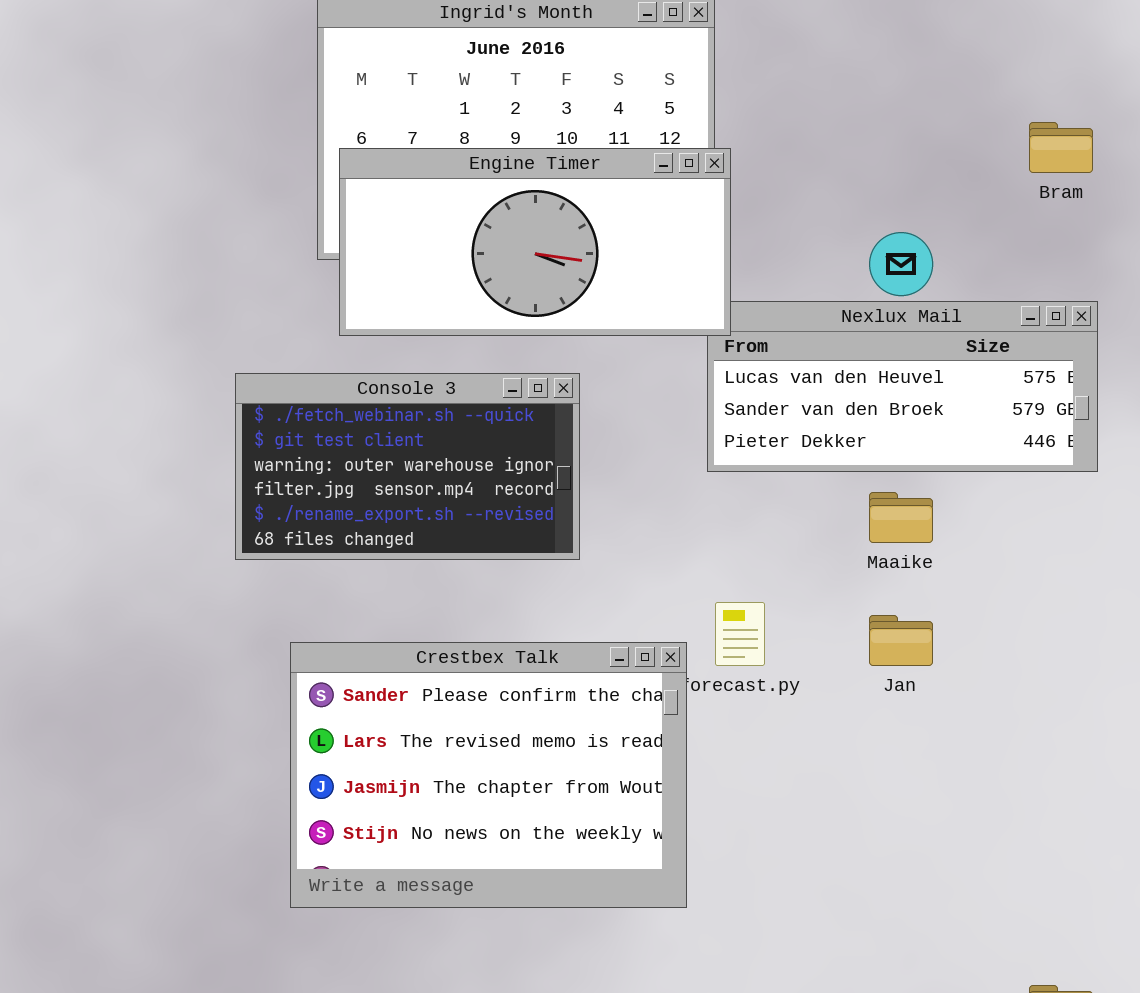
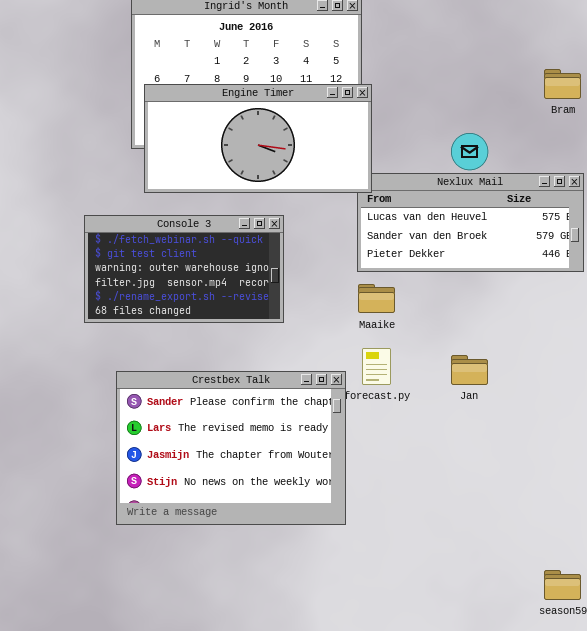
Maaike: [869,492,933,543] -> [358,284,395,313], moved

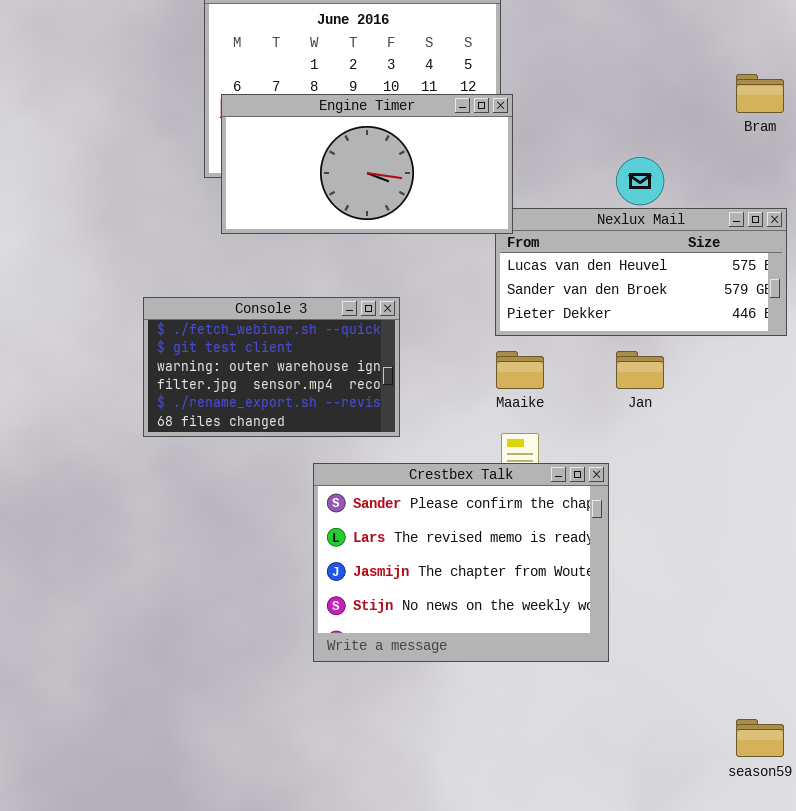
Console 3: [84,215,284,323] -> [143,297,400,437], moved
Jan: [451,355,488,385] -> [616,351,664,389], moved
Crestbex Talk: [116,371,346,525] -> [313,463,609,662], moved

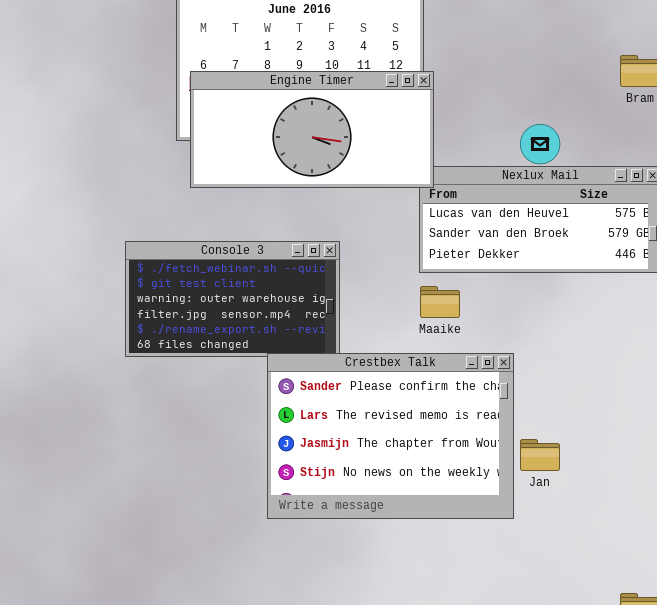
Jan: [616,351,664,389] -> [520,439,560,471], moved
Crestbex Talk: [313,463,609,662] -> [267,353,514,519], moved

